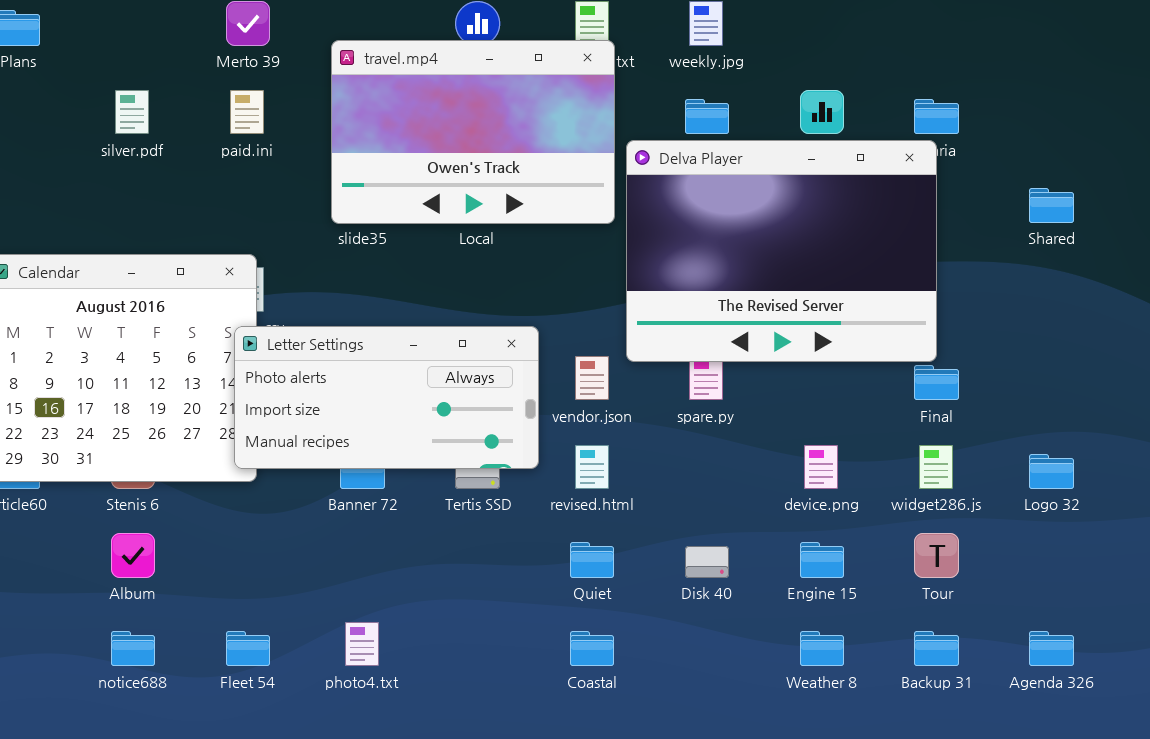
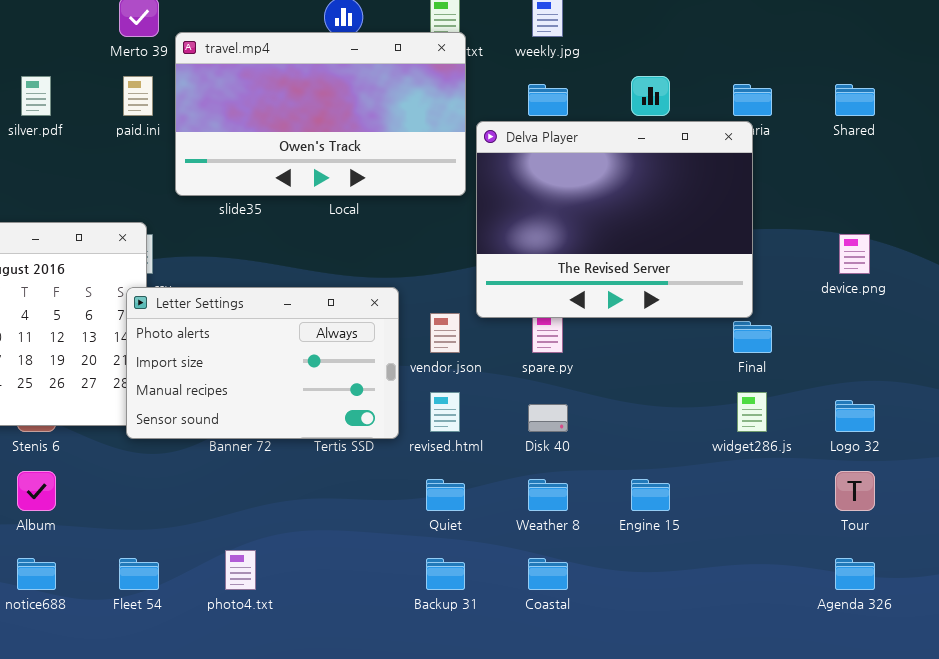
travel.mp4: [331,40,615,224] -> [175,32,466,196], resized
Shared: [1029,188,1074,223] -> [835,84,875,116], moved
Letter Settings: [234,326,539,469] -> [126,287,399,439], resized
device.png: [804,445,838,489] -> [839,234,870,274], moved
Tour: [914,533,959,578] -> [835,471,875,511], moved
Disk 40: [685,546,729,578] -> [528,404,568,432], moved
Coastal: [570,631,614,666] -> [528,558,568,590], moved
Weather 8: [800,631,844,666] -> [528,479,568,511], moved
Backup 31: [914,631,959,666] -> [426,558,465,590], moved

